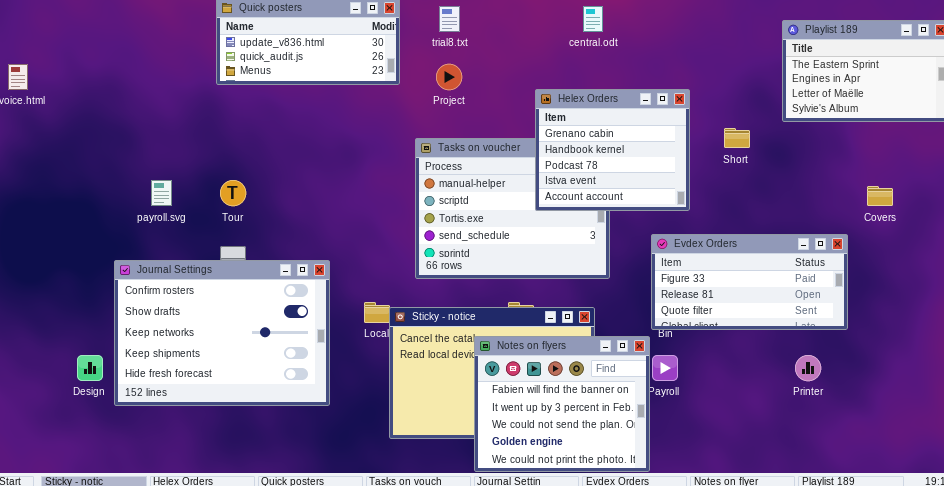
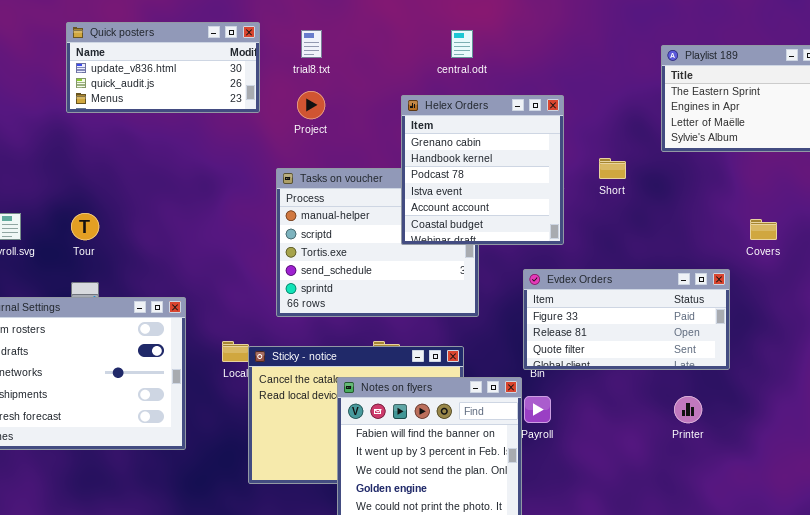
Helex Orders: [535,89,690,211] -> [401,95,564,245], resized

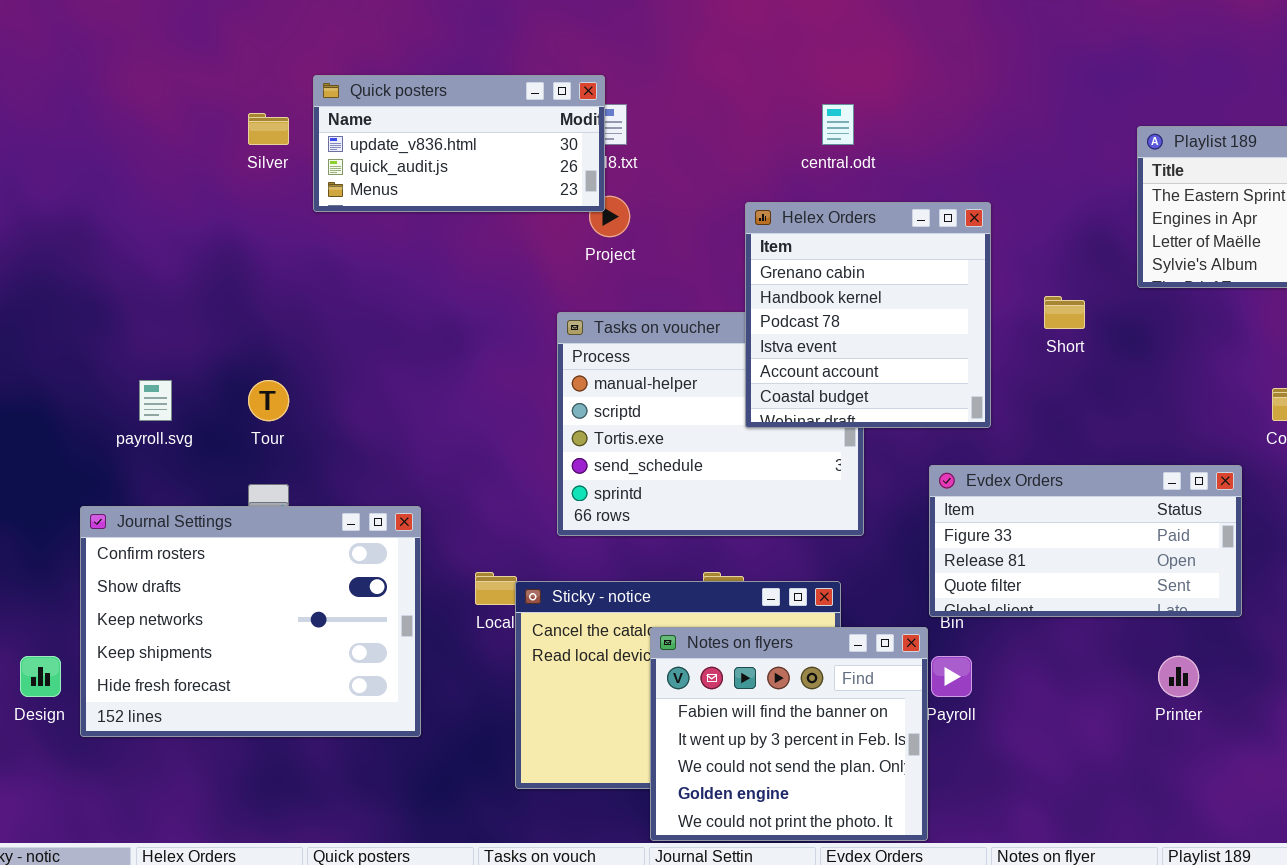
Quick posters: [66,22,260,113] -> [313,75,605,212], moved

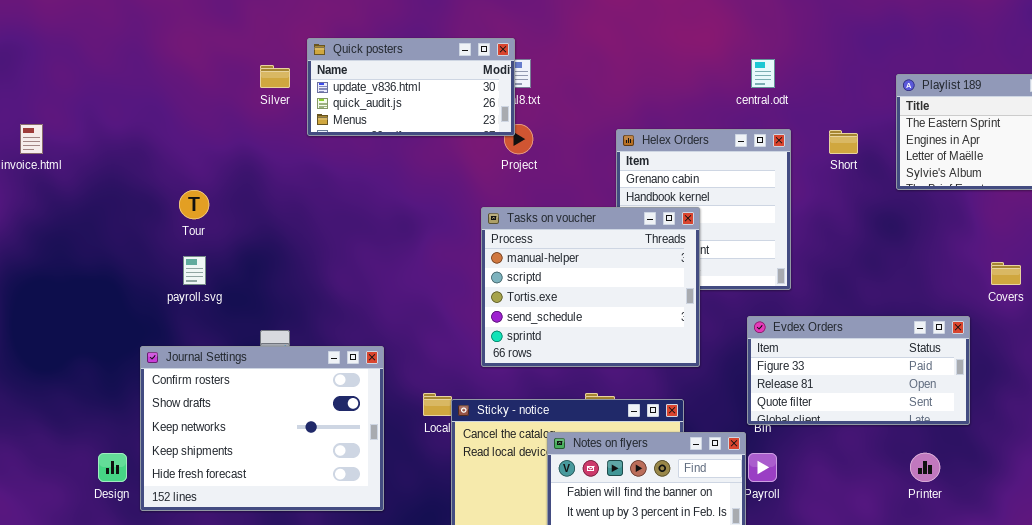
central.odt: [822,104,854,145] -> [751,59,775,88], moved
Short: [1044,296,1085,329] -> [829,130,858,154], moved
Tasks on voucher: [557,312,864,536] -> [481,207,700,367], raised
Tour: [248,380,289,421] -> [179,190,209,219], moved

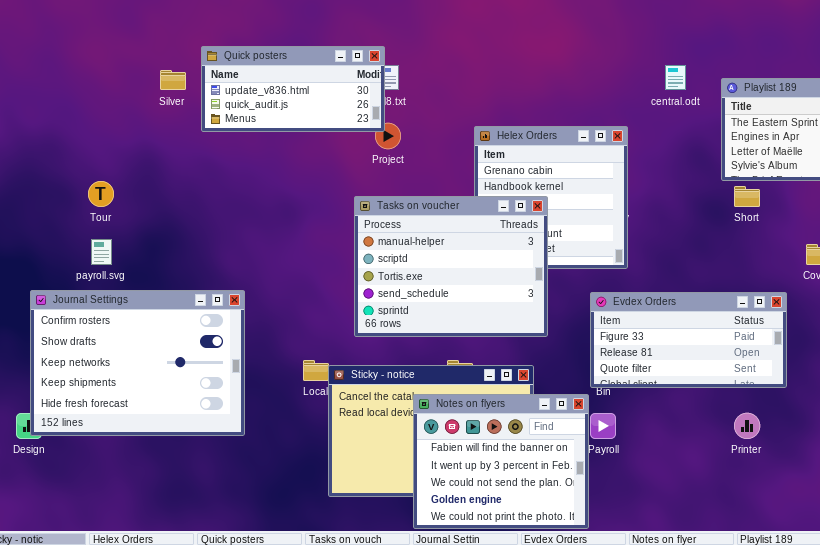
central.odt: [751,59,775,88] -> [665,65,686,90], moved
Short: [829,130,858,154] -> [734,186,760,207], moved
Journal Settings: [140,346,384,511] -> [30,290,245,436], moved

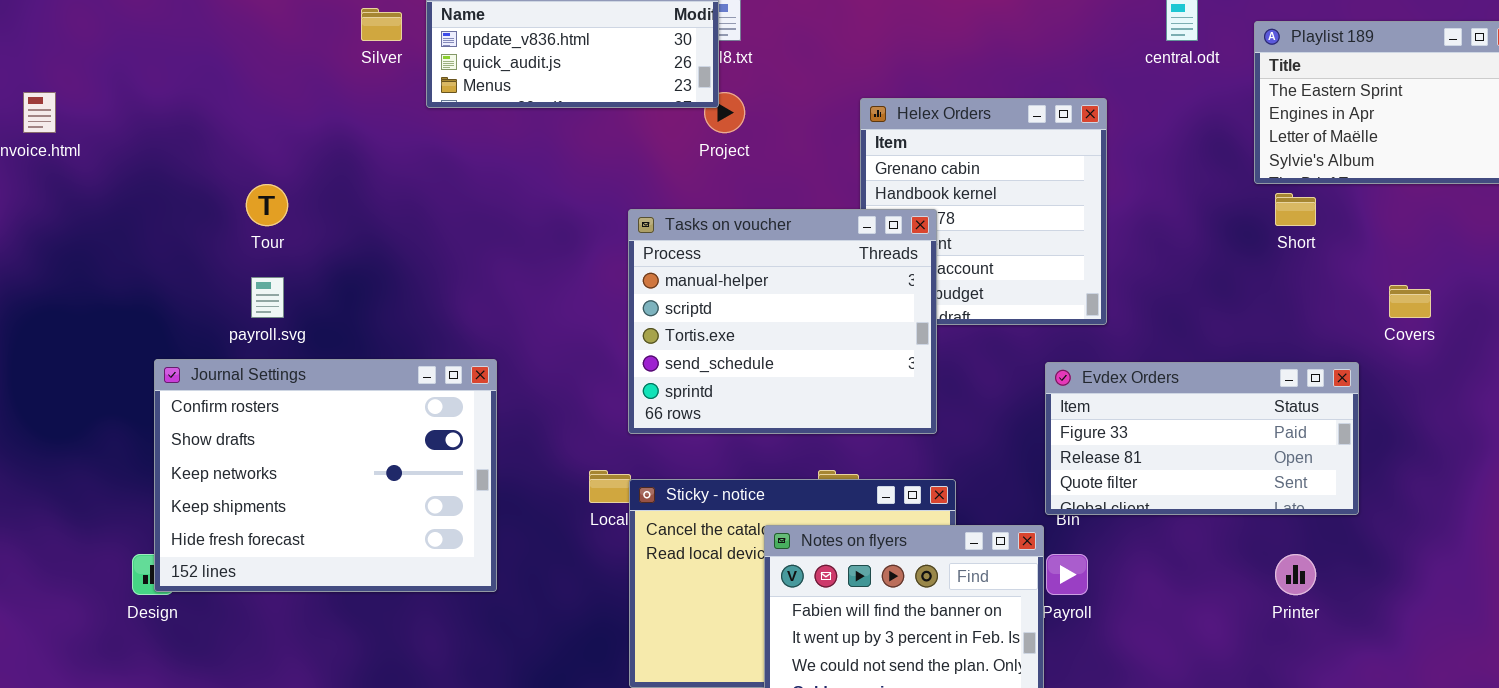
Tasks on voucher: [354,196,548,337] -> [628,209,937,434], moved

